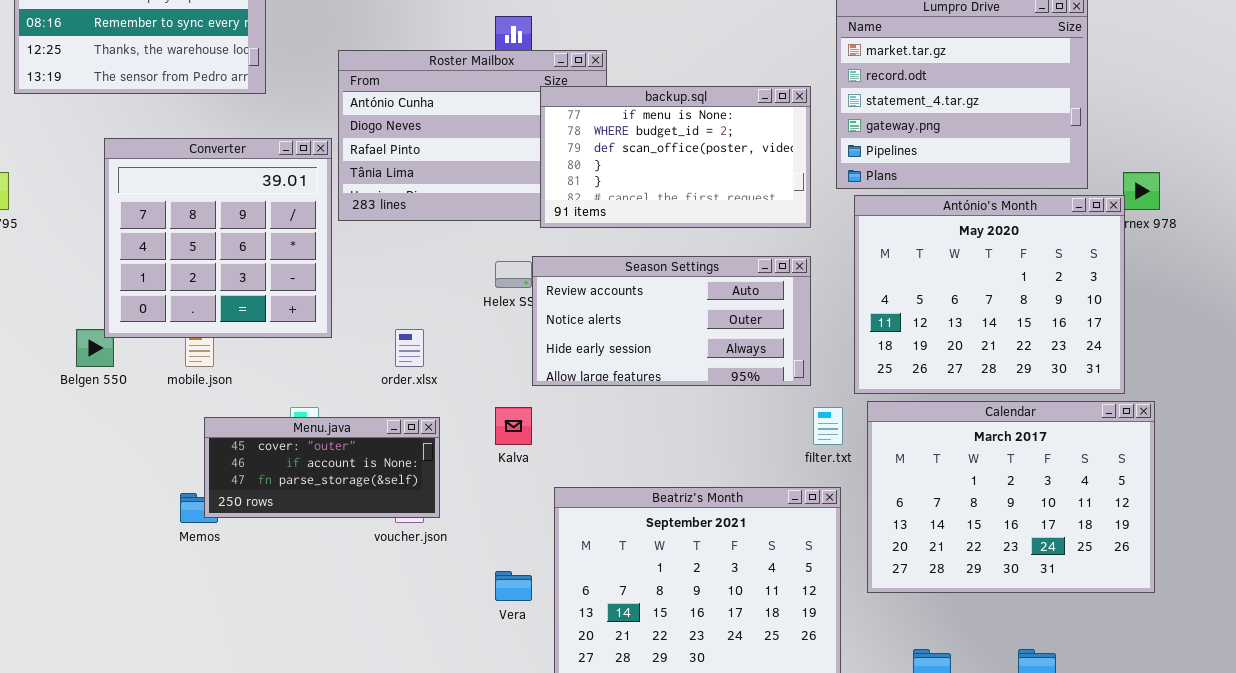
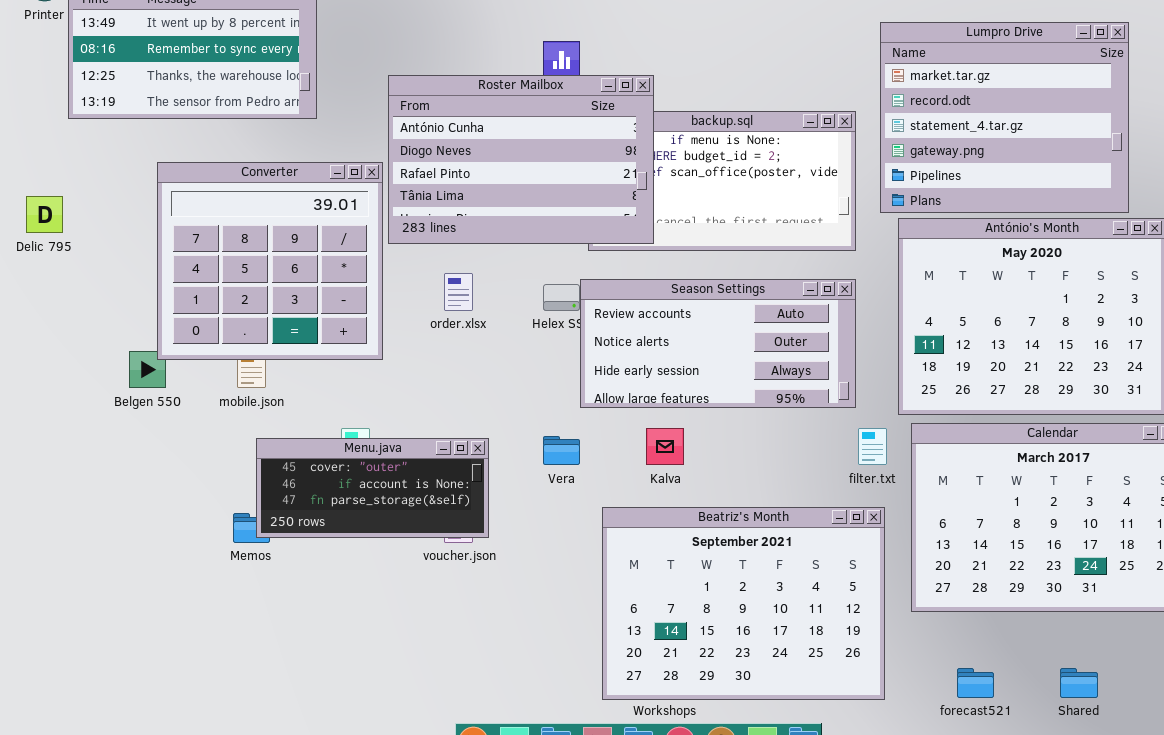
Roster Mailbox: [338,50,607,221] -> [388,75,654,244], raised
order.xlsx: [395,329,424,367] -> [444,273,473,311], moved
Kalva: [495,407,532,445] -> [646,428,684,465], moved
Vera: [495,571,532,601] -> [543,436,580,465], moved

